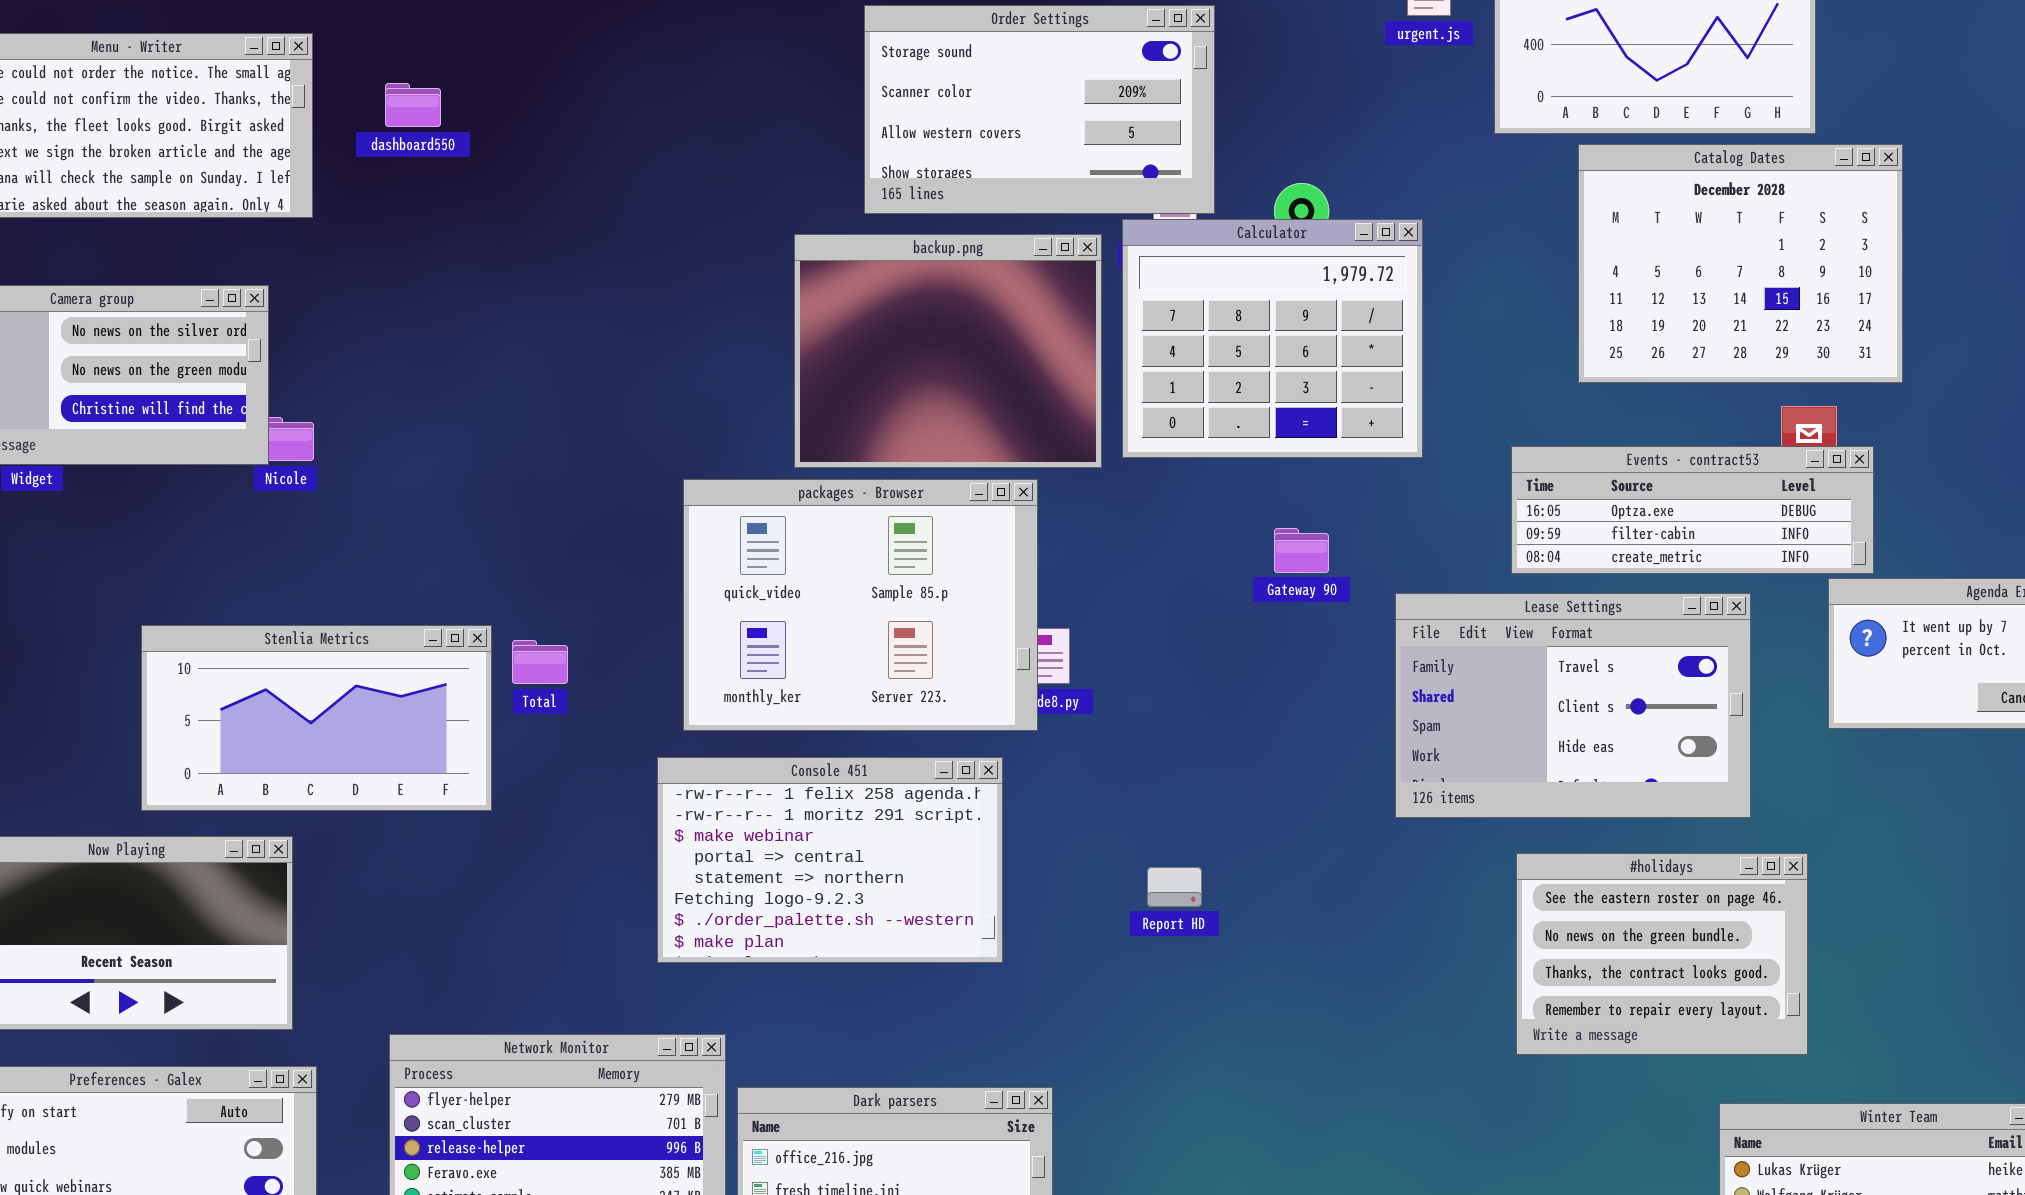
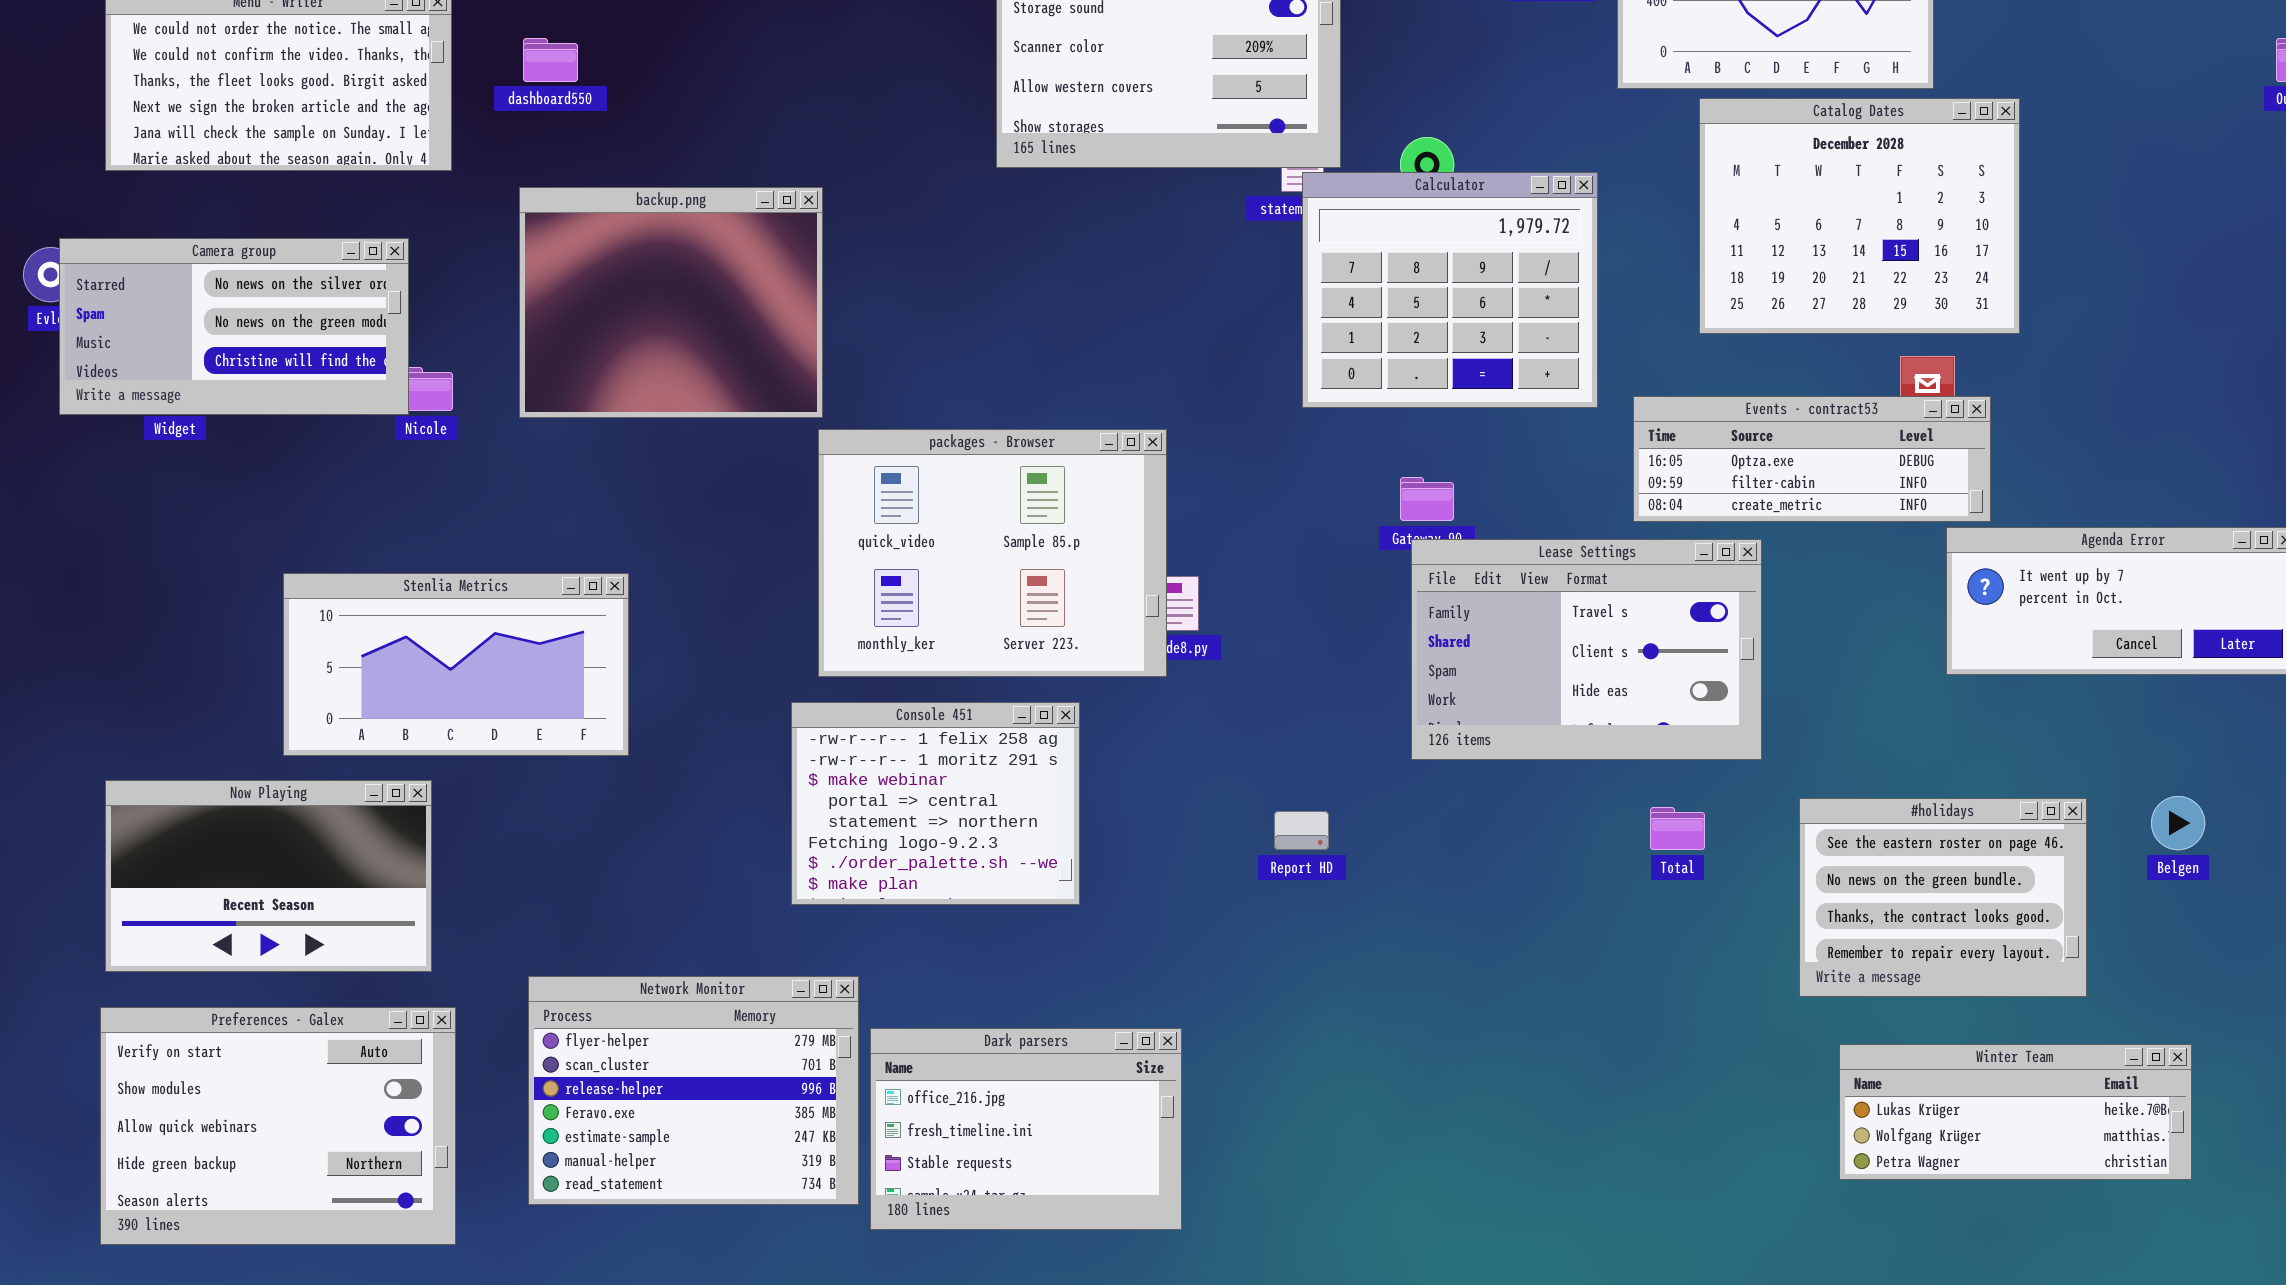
Calculator: [1122,219,1423,458] -> [1302,172,1598,408], moved
backup.png: [794,234,1102,468] -> [519,187,823,418], moved
Lease Settings: [1395,593,1751,818] -> [1411,539,1762,760], moved
Total: [512,640,568,684] -> [1650,807,1705,850], moved
Console 451: [657,757,1003,963] -> [791,702,1080,905], resized
#holidays: [1516,853,1808,1055] -> [1799,798,2087,997], moved

